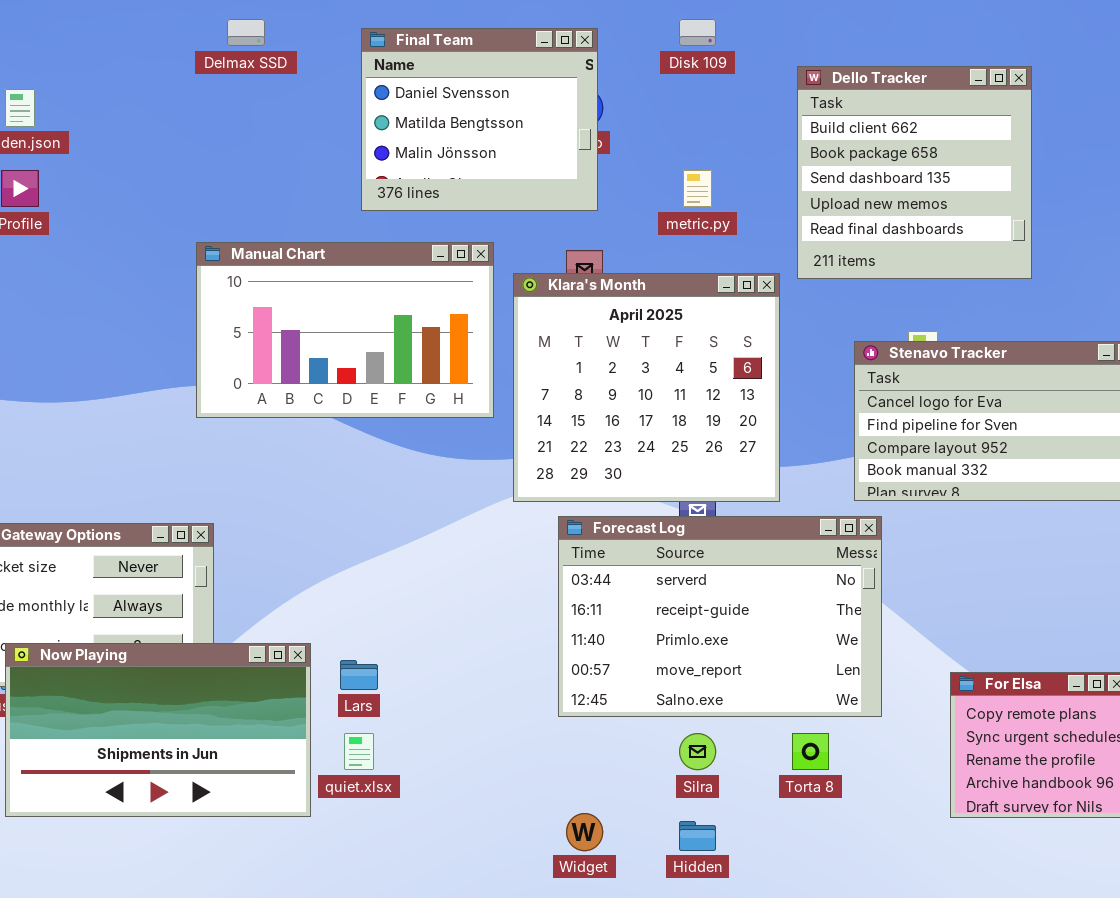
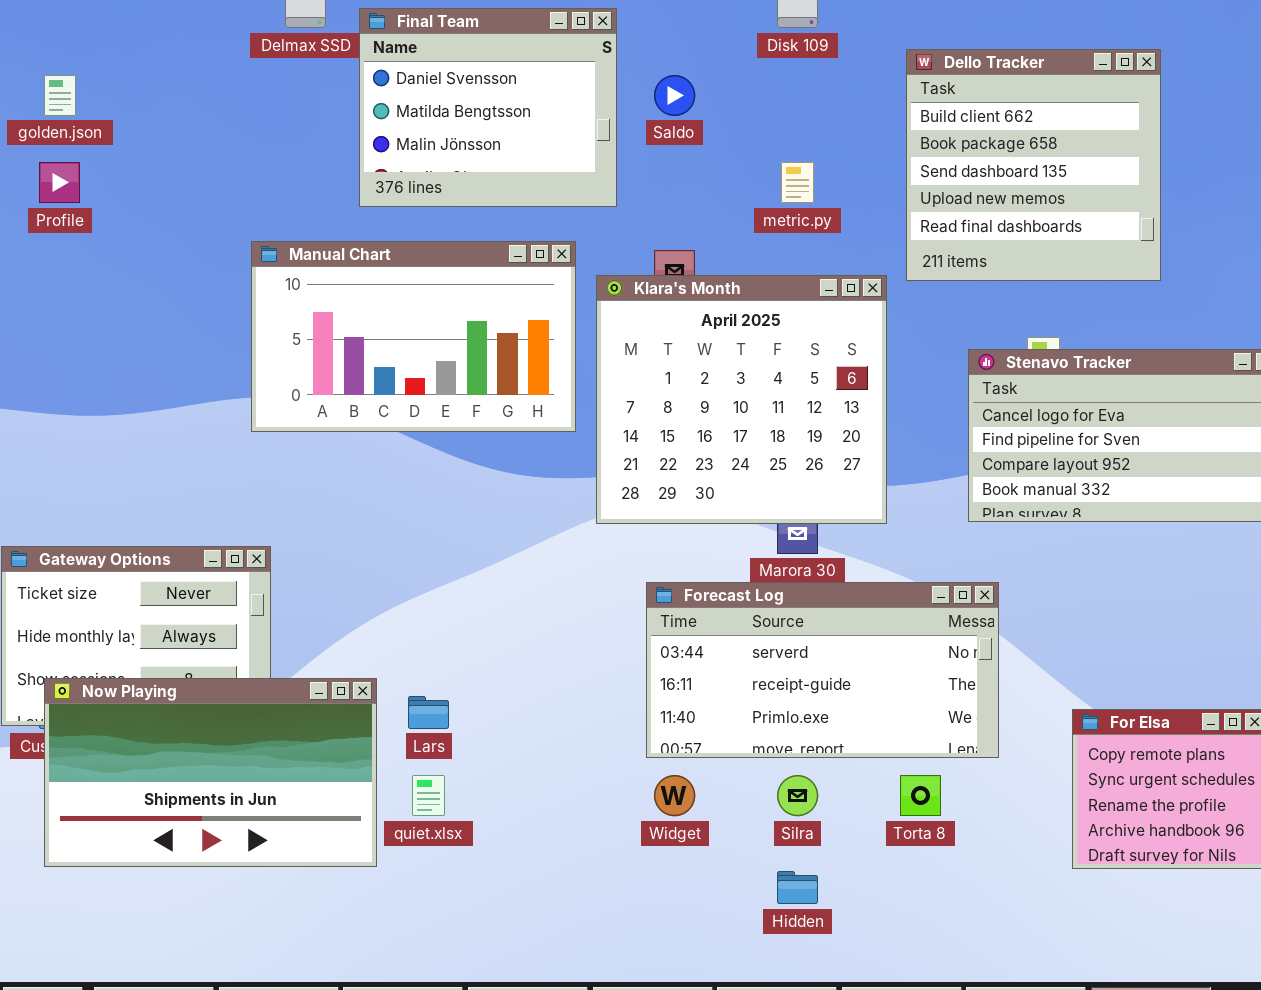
Final Team: [361,28,598,211] -> [359,8,617,207], moved
Forecast Log: [558,516,882,717] -> [646,582,999,758], resized
Widget: [566,813,603,851] -> [654,775,695,816], moved

